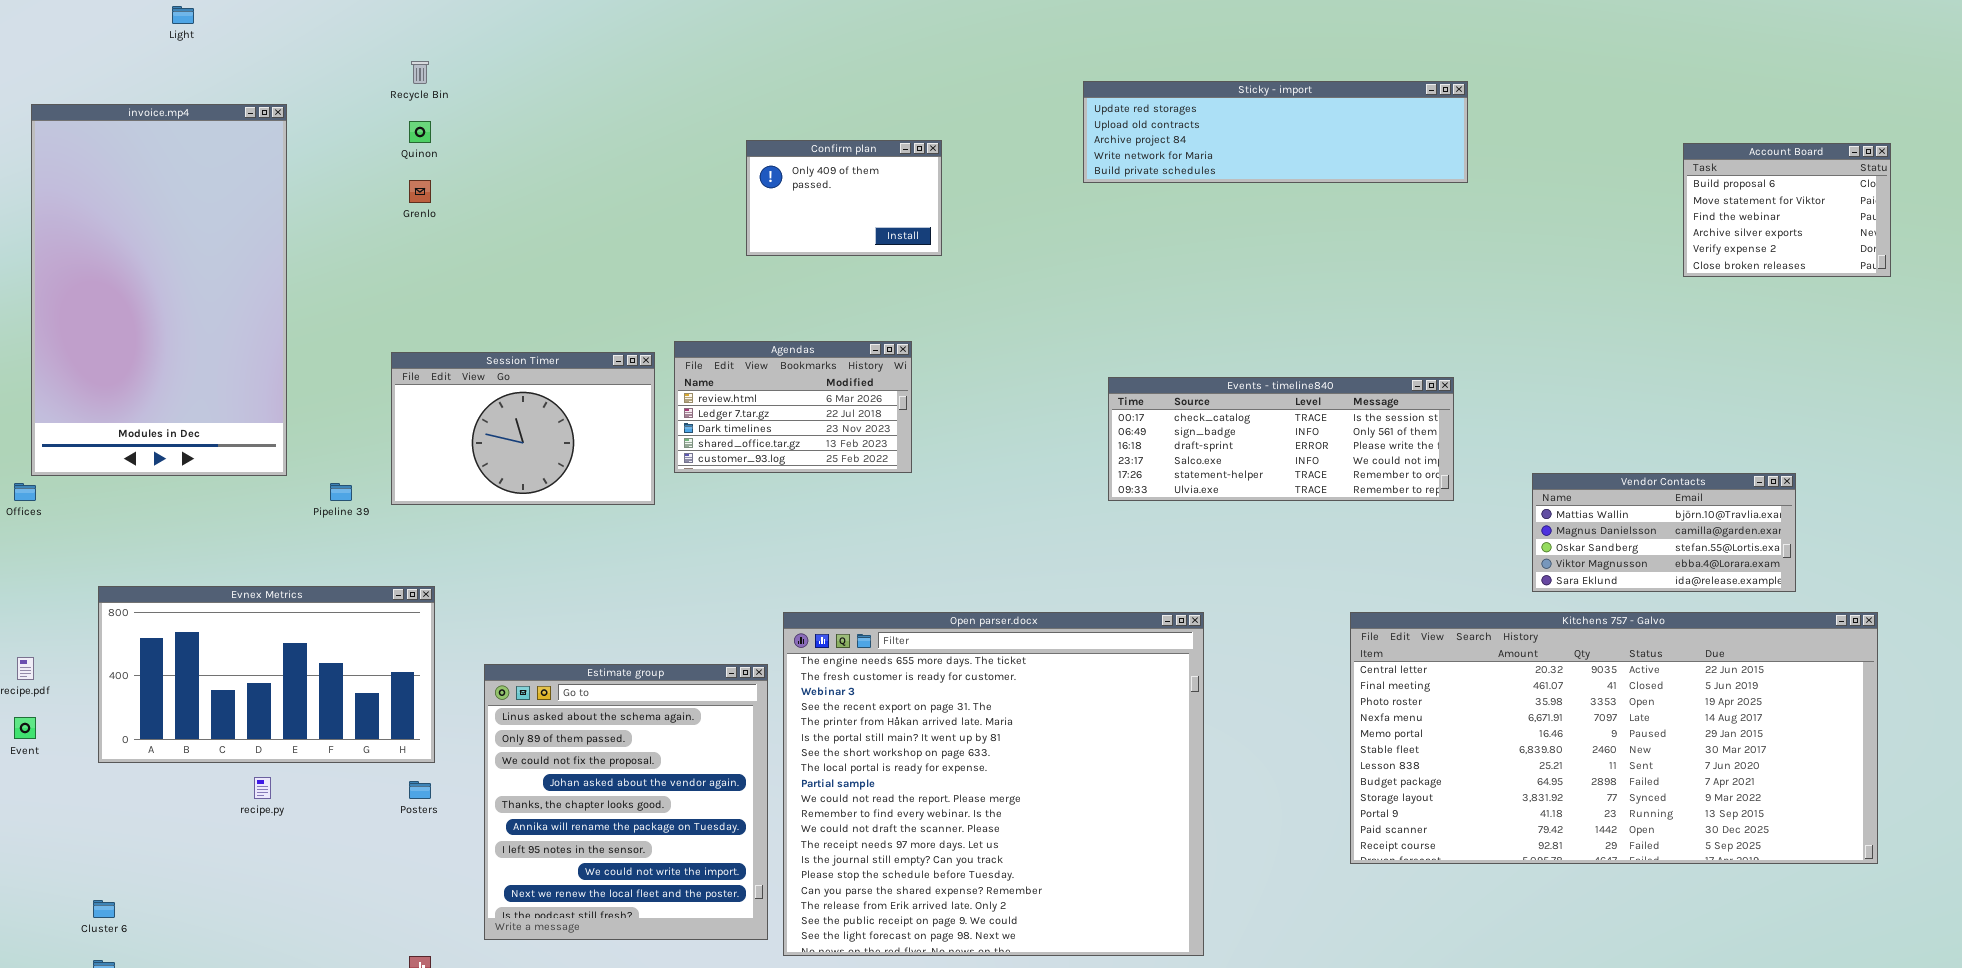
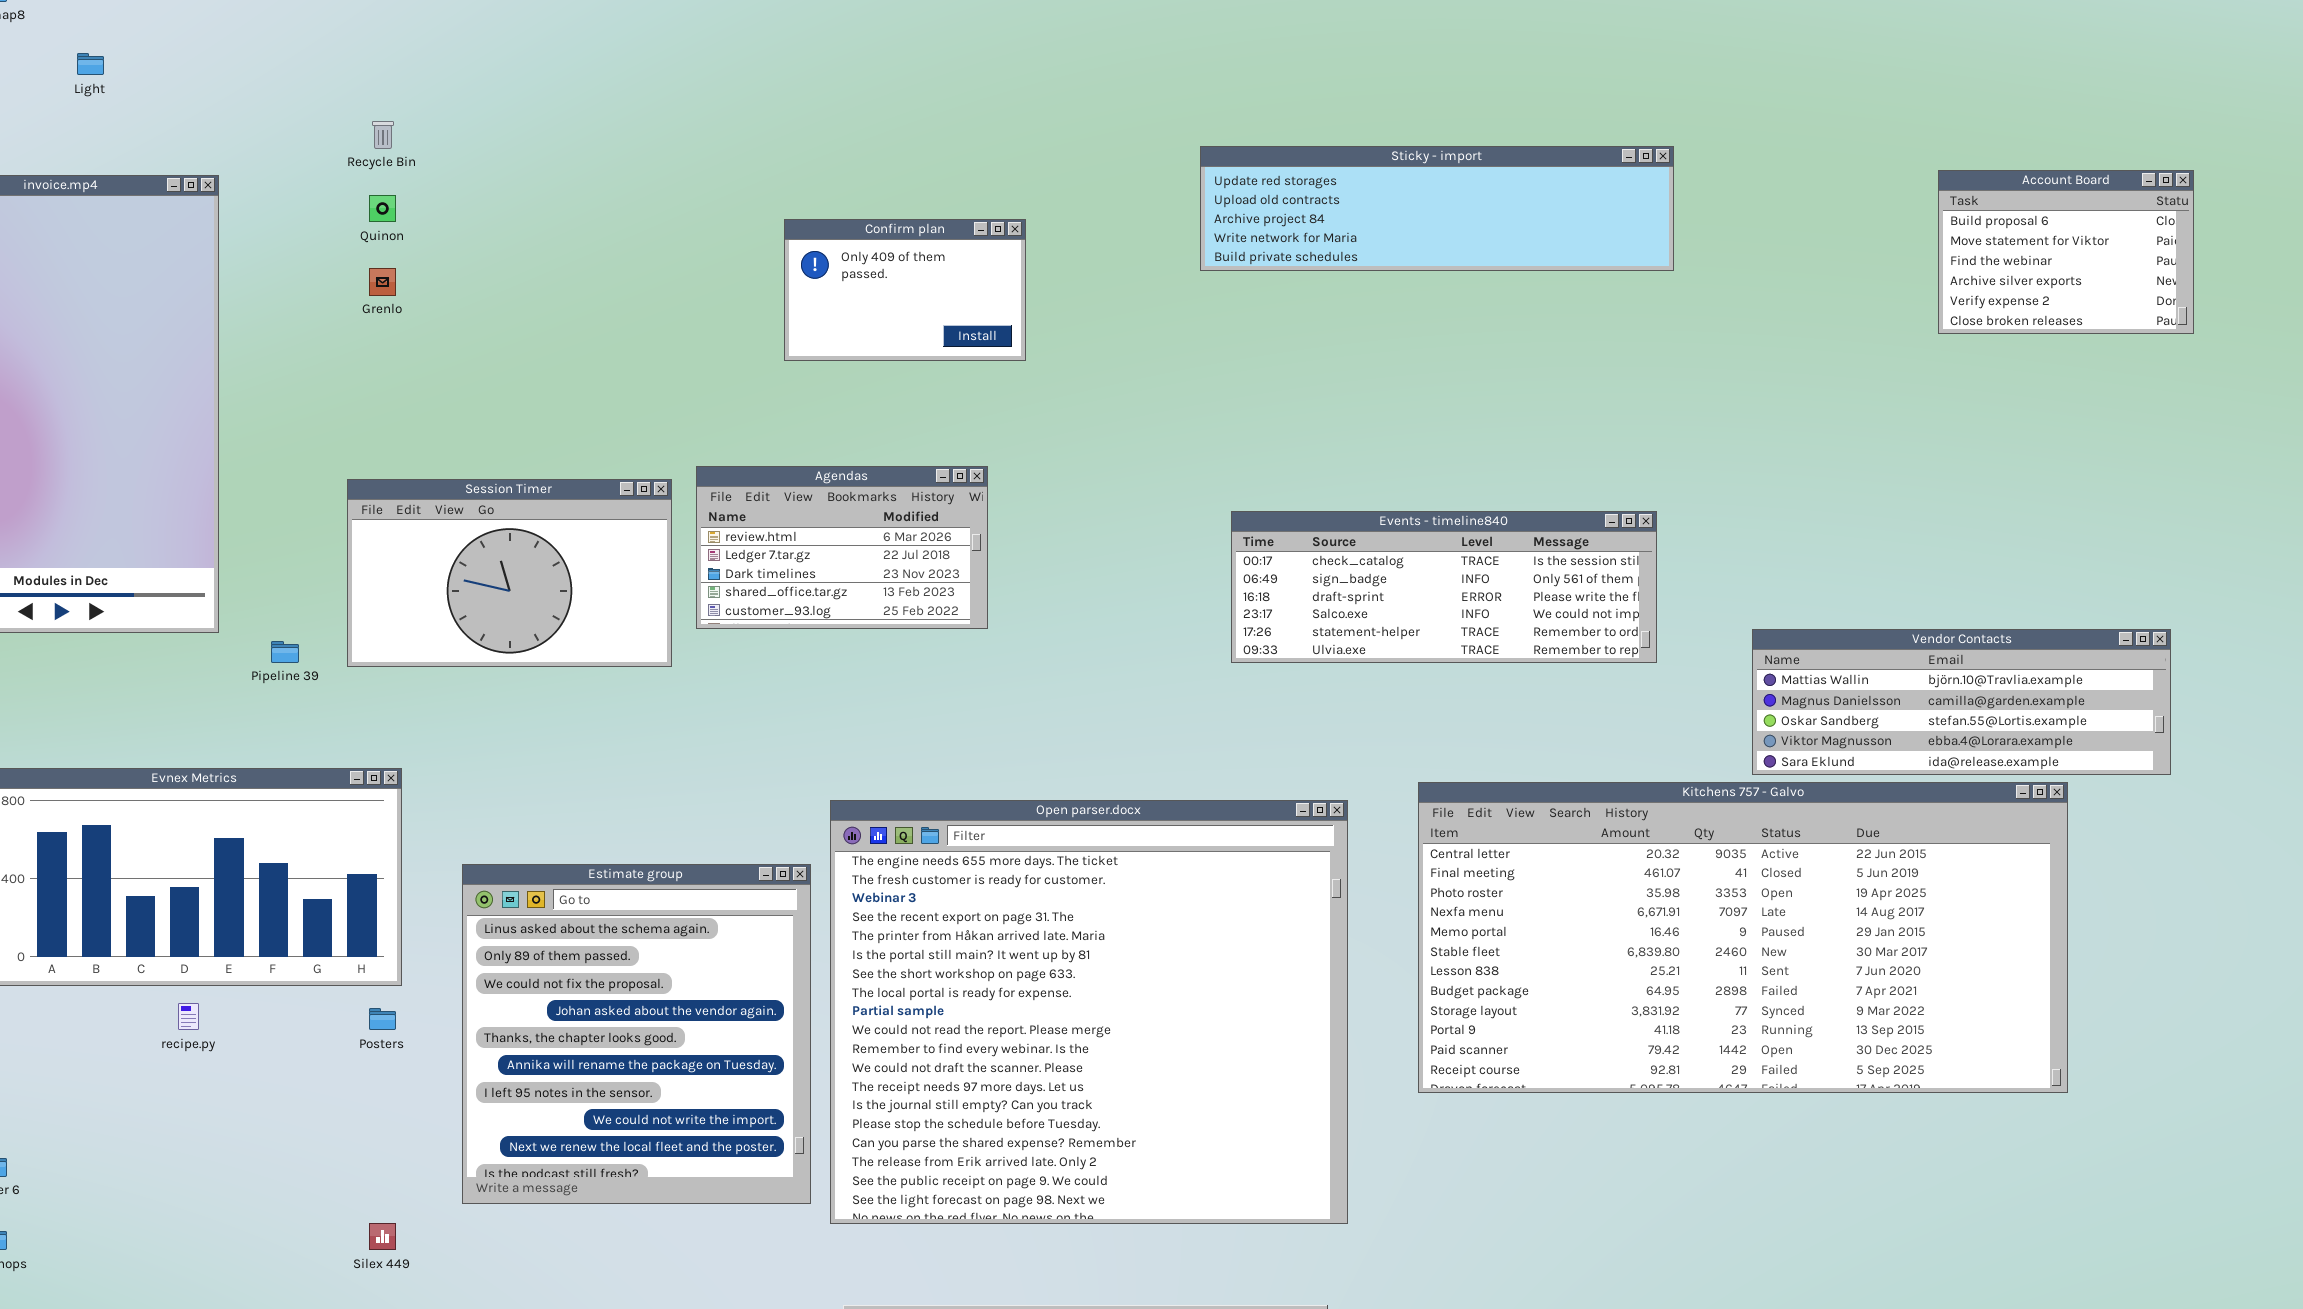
Account Board: [1683,143,1891,277] -> [1938,170,2194,334], moved
Vendor Contacts: [1532,473,1796,592] -> [1752,629,2171,775], resized
Kitchens 757 - Galvo: [1350,612,1878,864] -> [1418,782,2068,1093], moved

